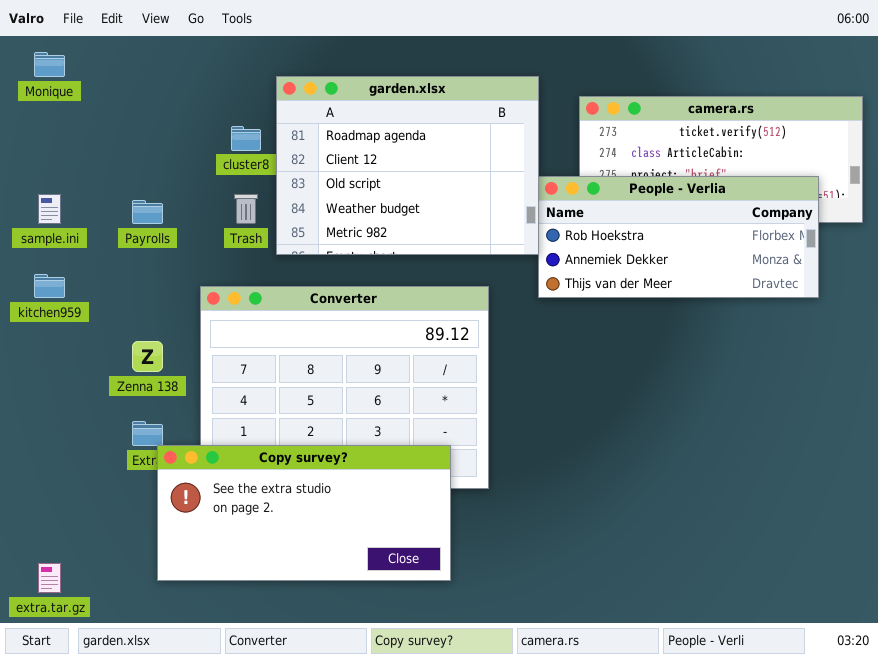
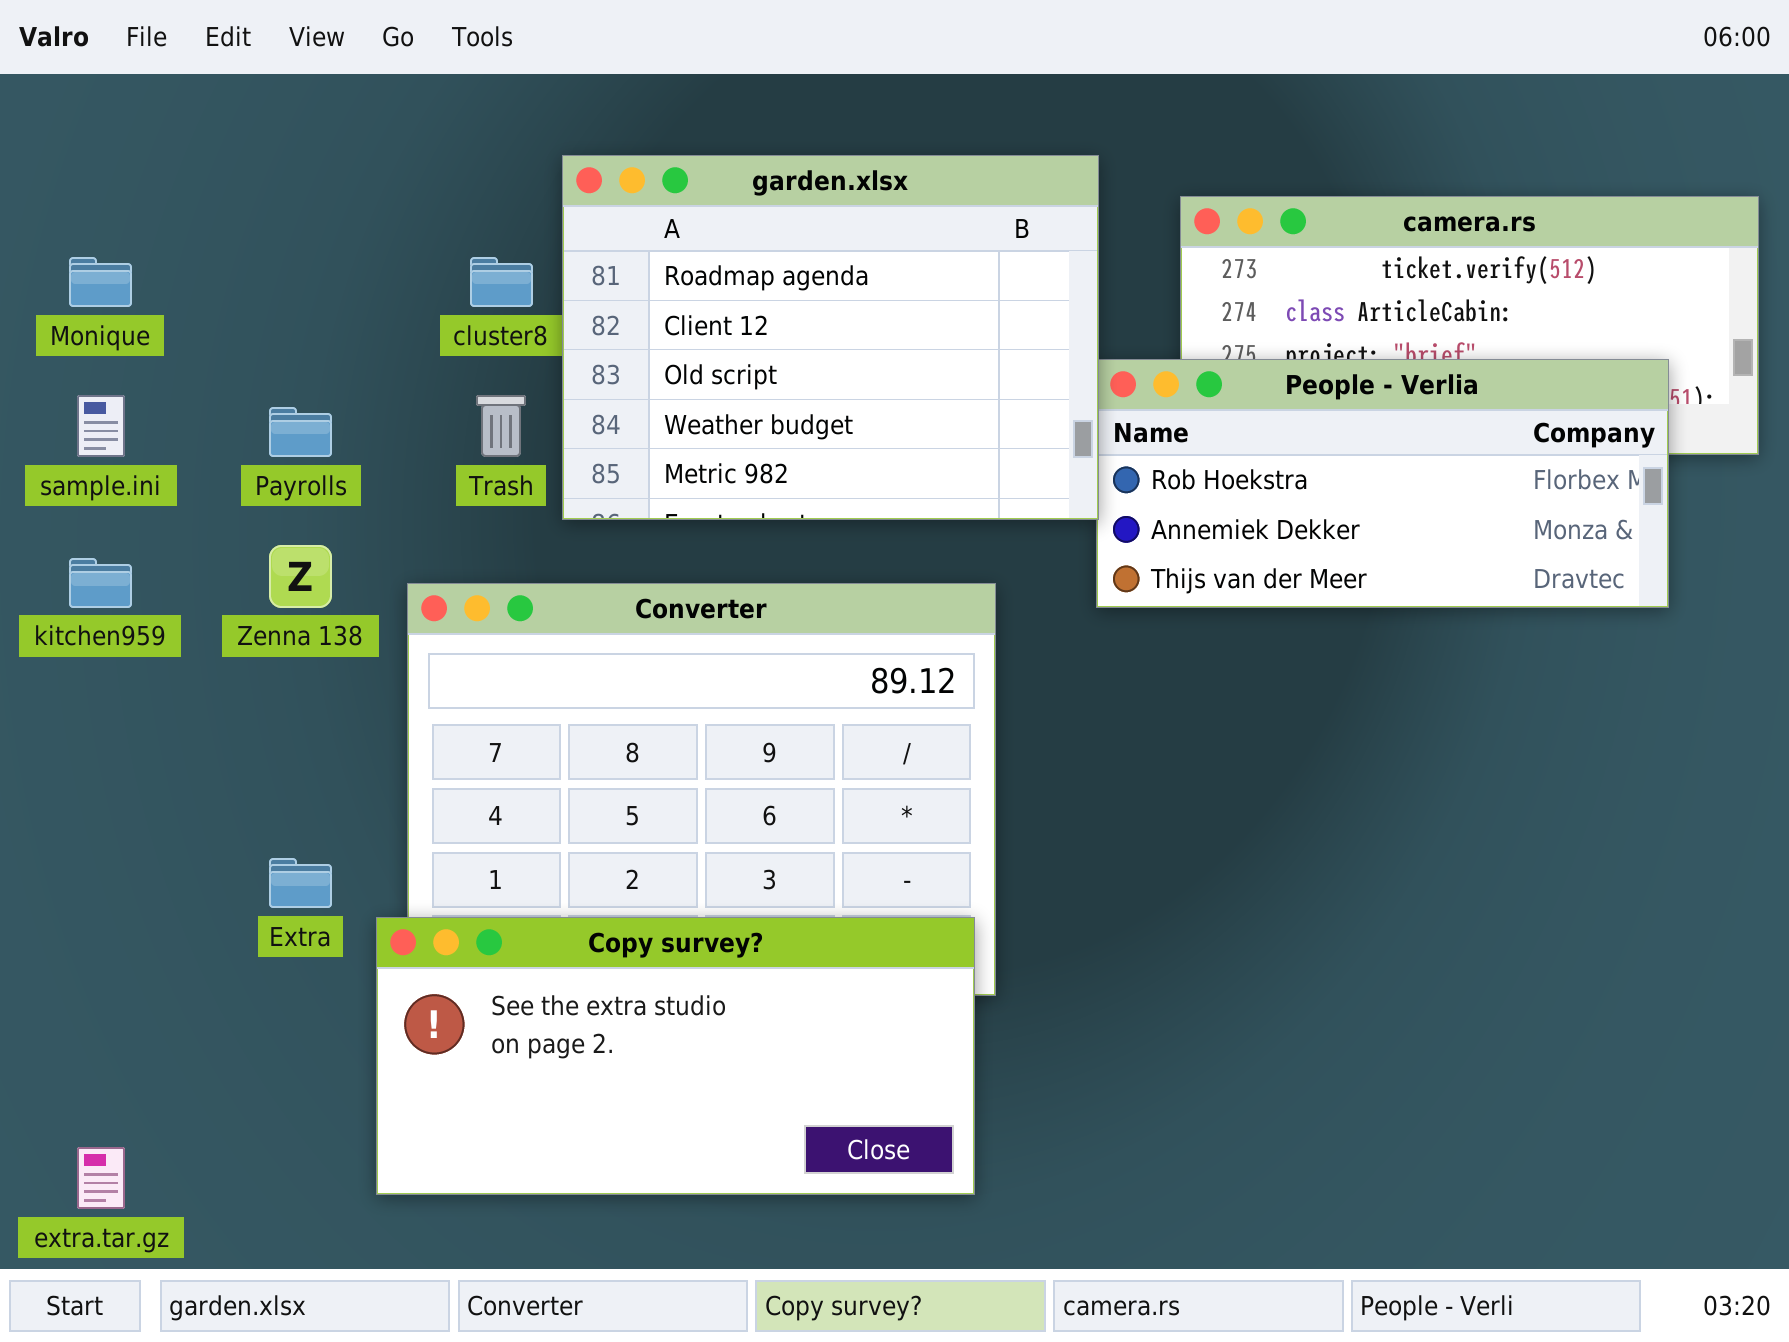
Monique: [34,52,65,77] -> [69,257,132,307], moved
Zenna 138: [132,341,163,372] -> [269,545,332,608], moved
Copy survey?: [157,445,451,581] -> [376,917,975,1195], moved

